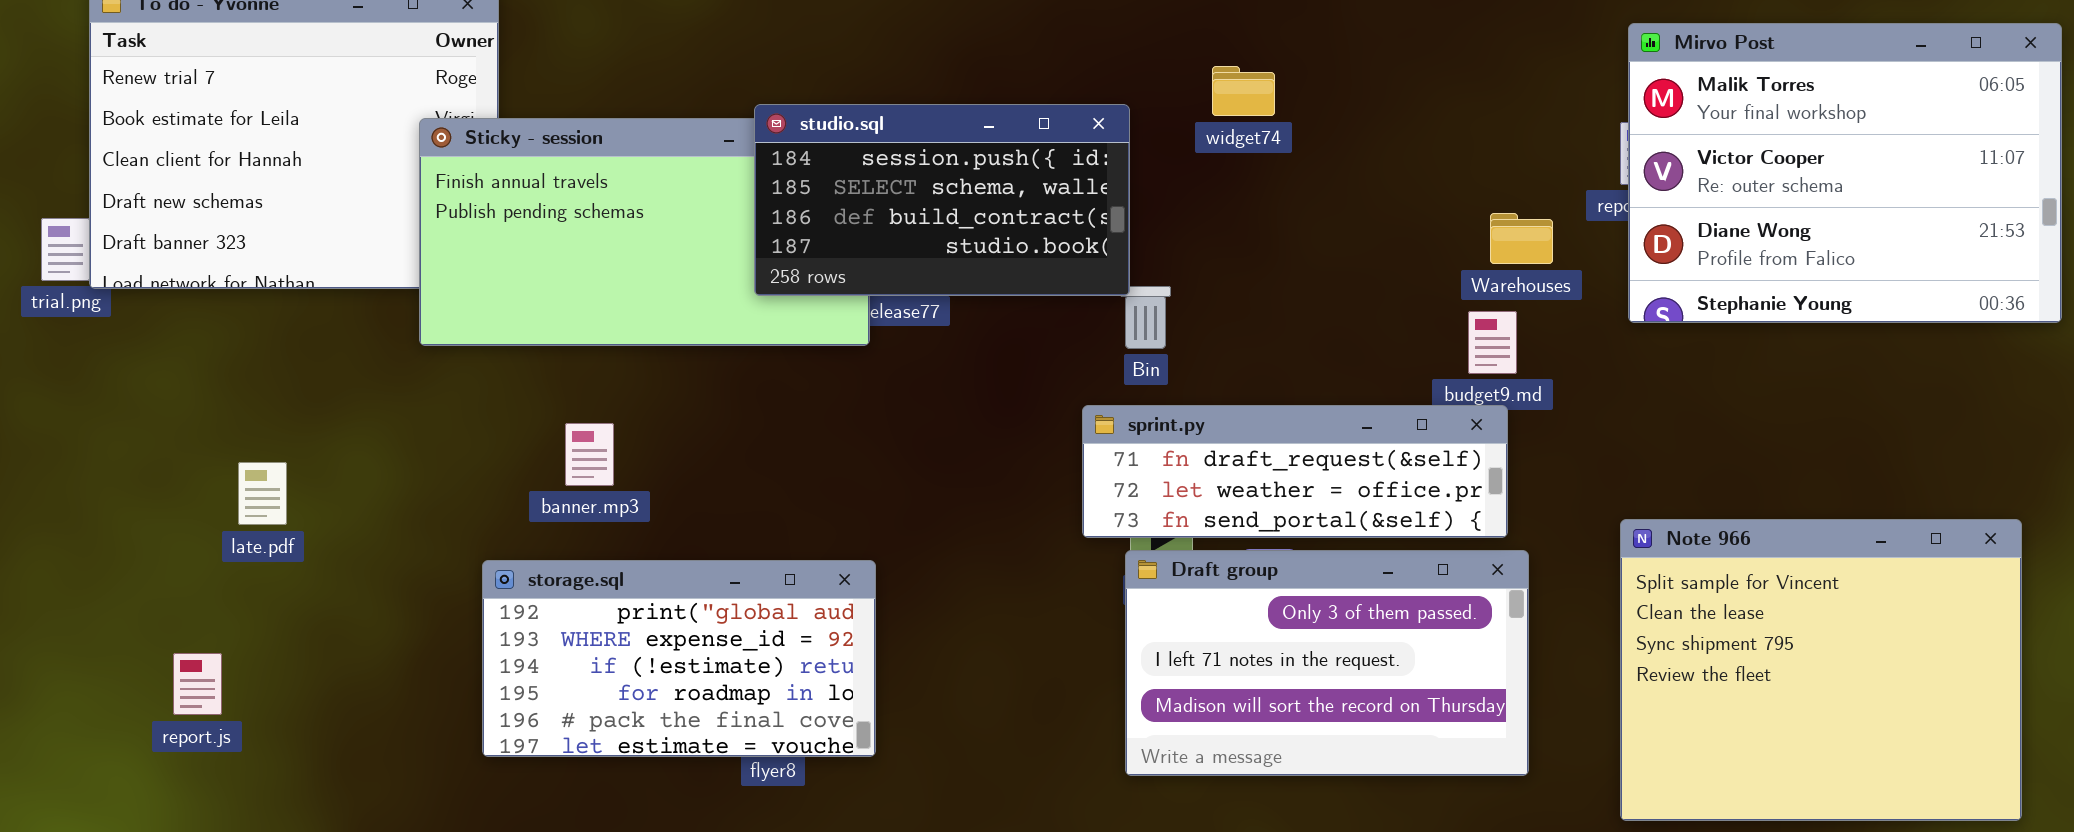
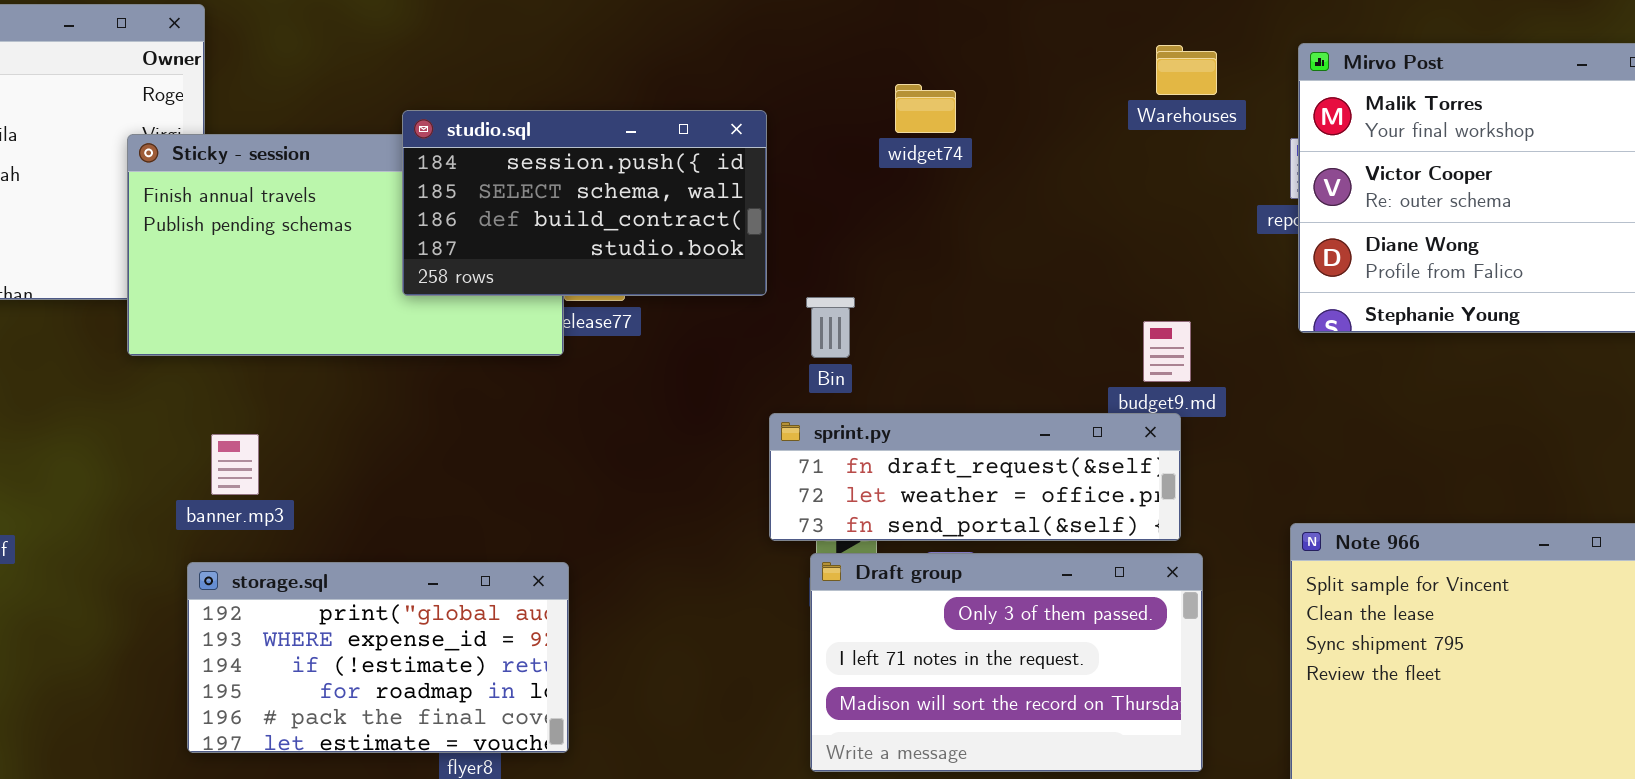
studio.sql: [754,104,1130,296] -> [402,110,767,296], moved
Warehouses: [1490,213,1553,264] -> [1156,45,1217,95], moved
banner.mp3: [565,423,614,486] -> [211,434,259,495], moved

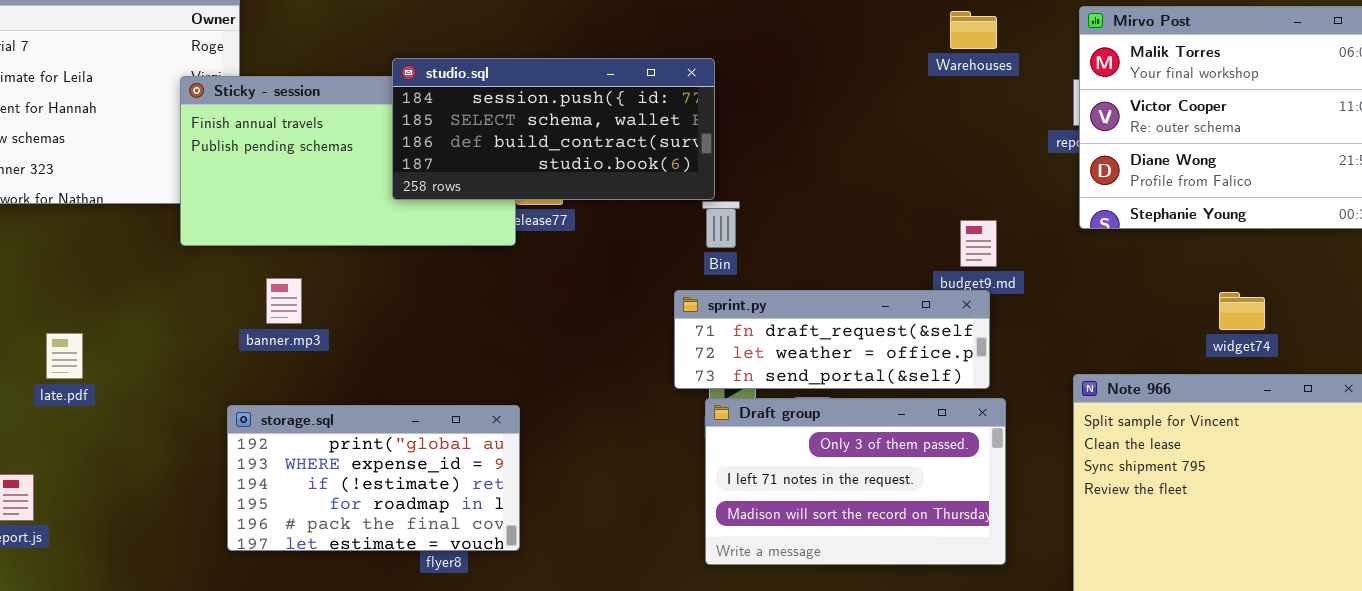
Warehouses: [1156,45,1217,95] -> [950,11,997,49], moved
widget74: [895,84,956,133] -> [1219,292,1265,330], moved
studio.sql: [402,110,767,296] -> [392,58,715,200], resized
banner.mp3: [211,434,259,495] -> [266,278,302,324], moved

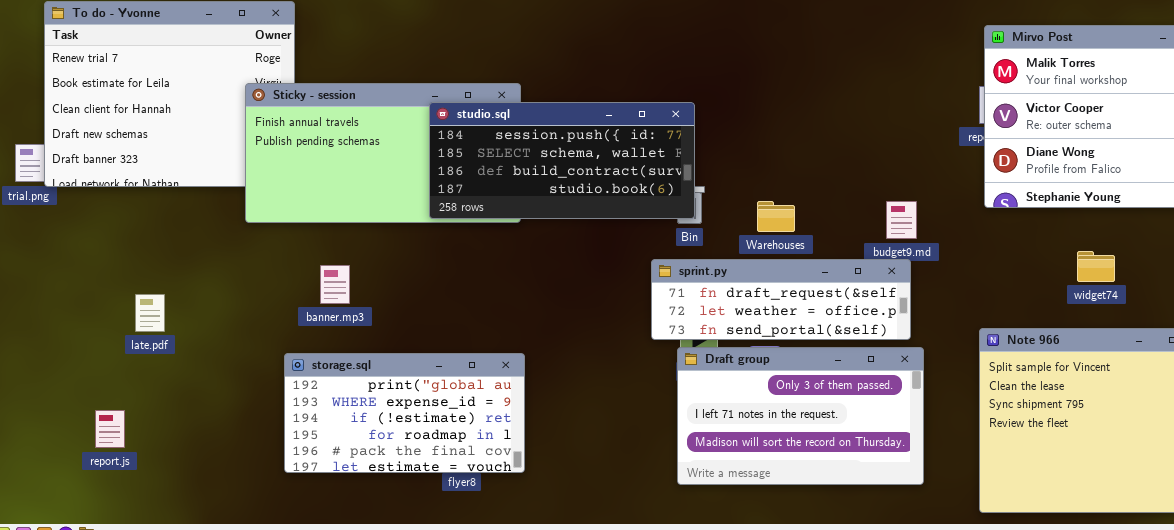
Warehouses: [950,11,997,49] -> [757,201,795,232], moved
studio.sql: [392,58,715,200] -> [429,102,695,219], moved
banner.mp3: [266,278,302,324] -> [320,265,350,304], moved
widget74: [1219,292,1265,330] -> [1077,251,1115,282], moved

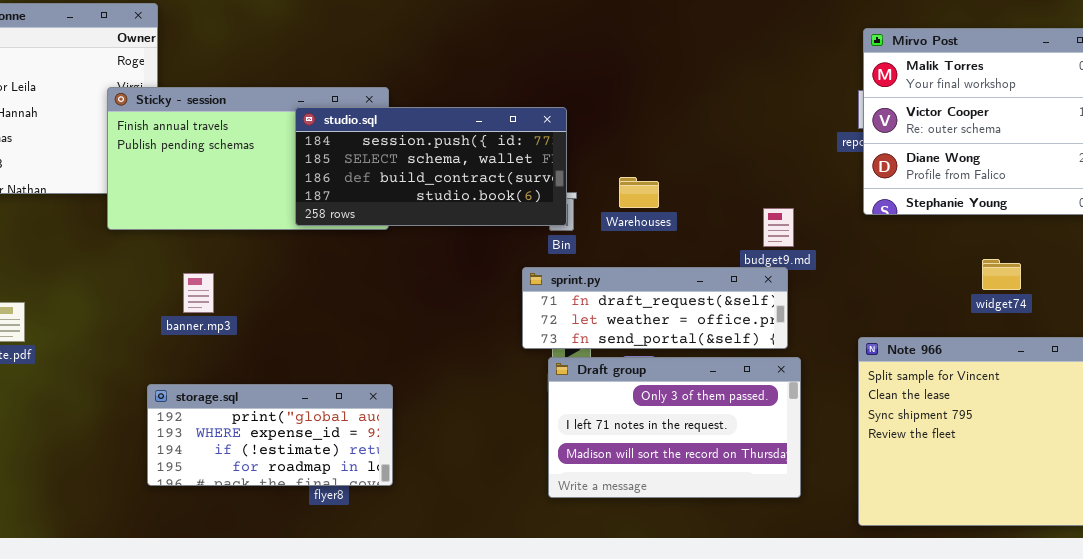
Warehouses: [757,201,795,232] -> [619,177,659,208], moved
widget74: [1077,251,1115,282] -> [982,259,1021,290], moved
storage.sql: [284,353,525,473] -> [147,384,393,486], resized

